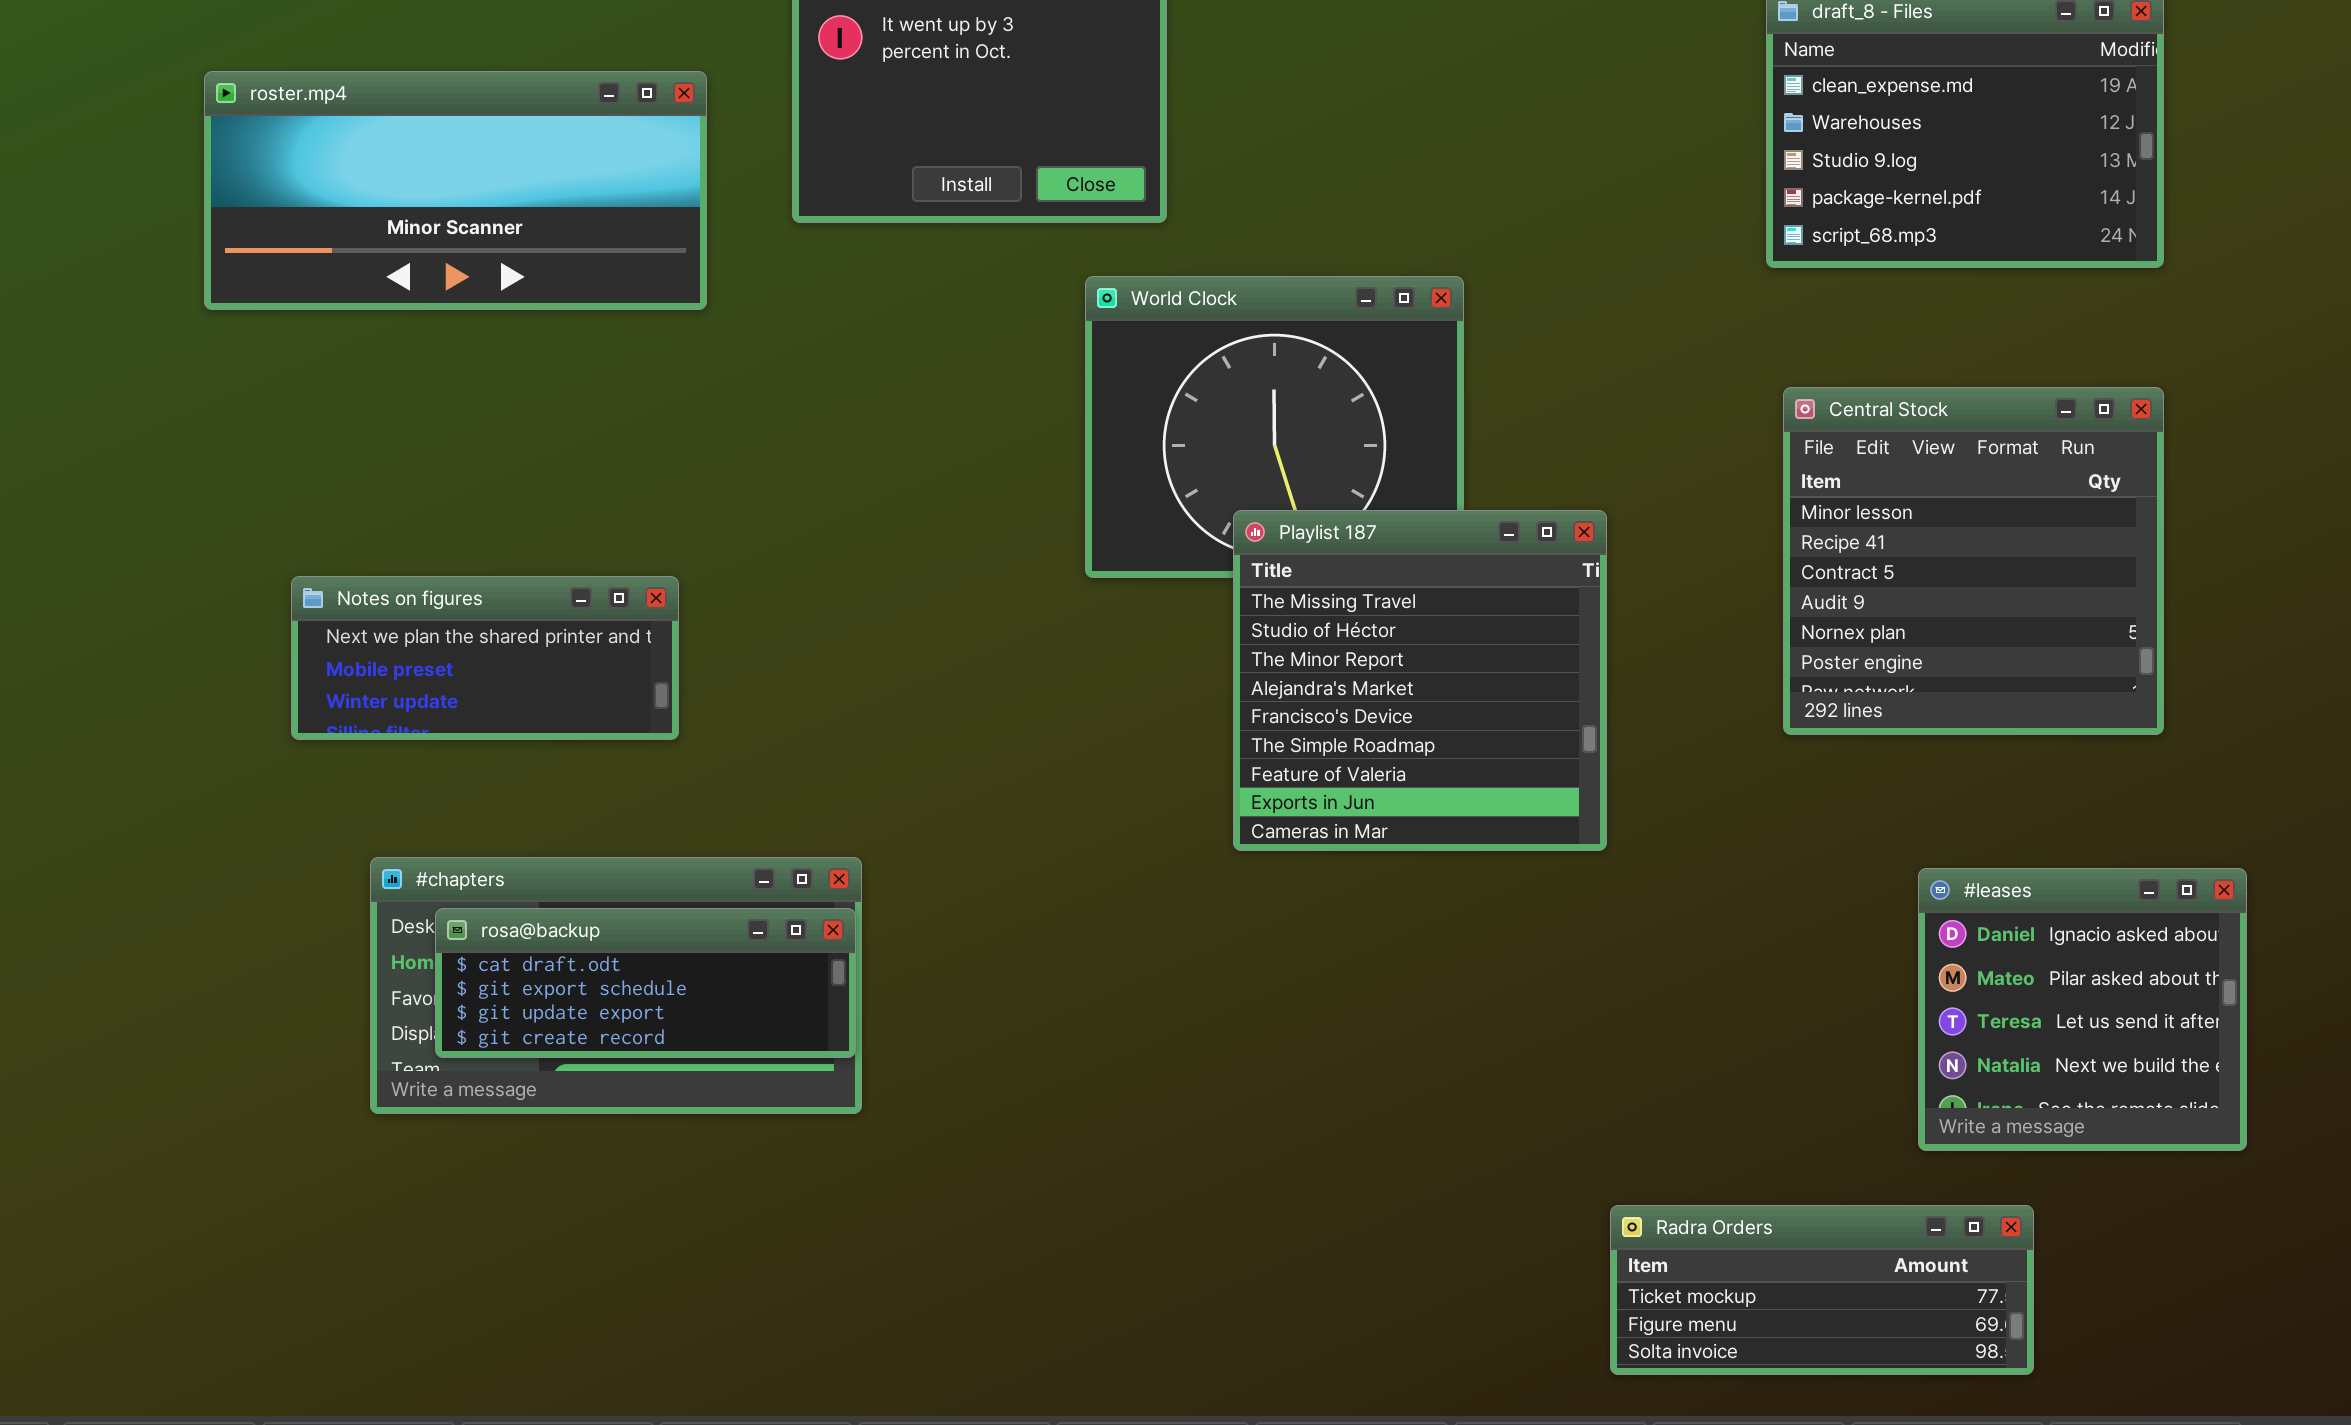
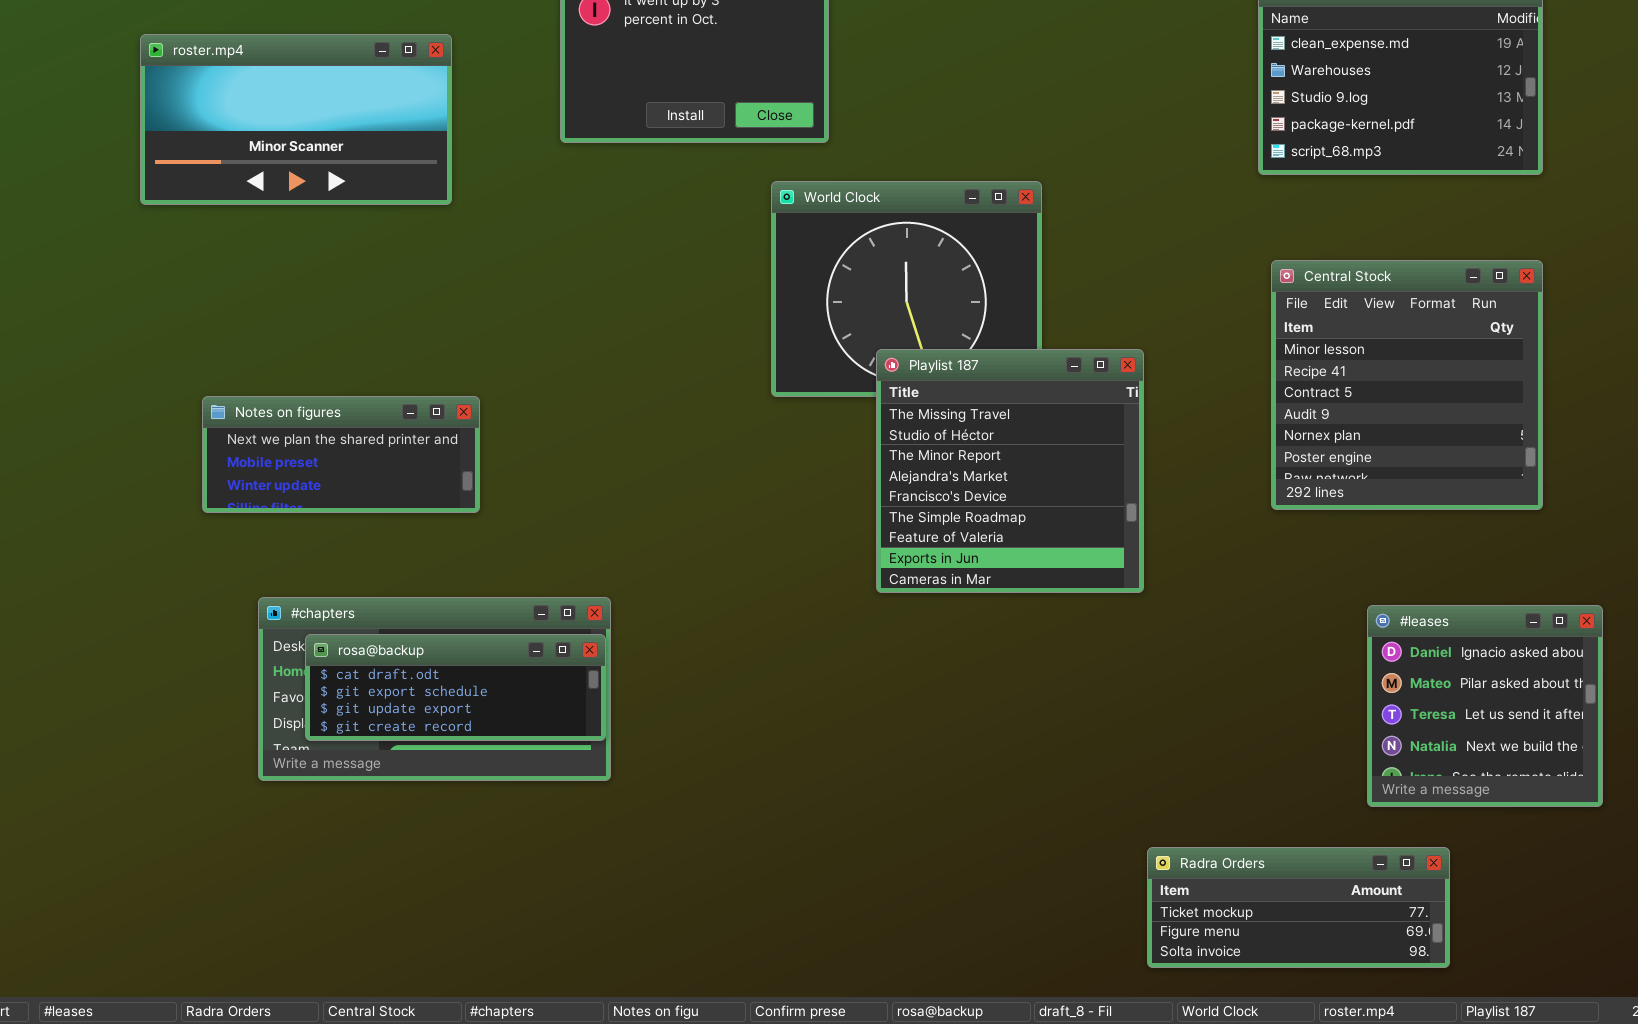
roster.mp4: [204,71,707,310] -> [140,34,452,205], resized

